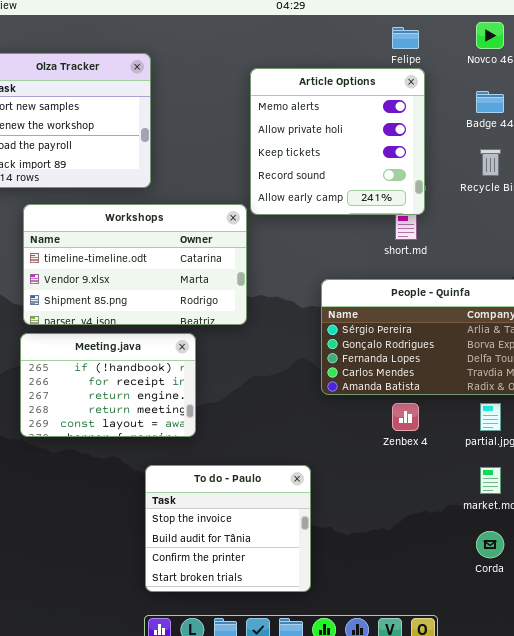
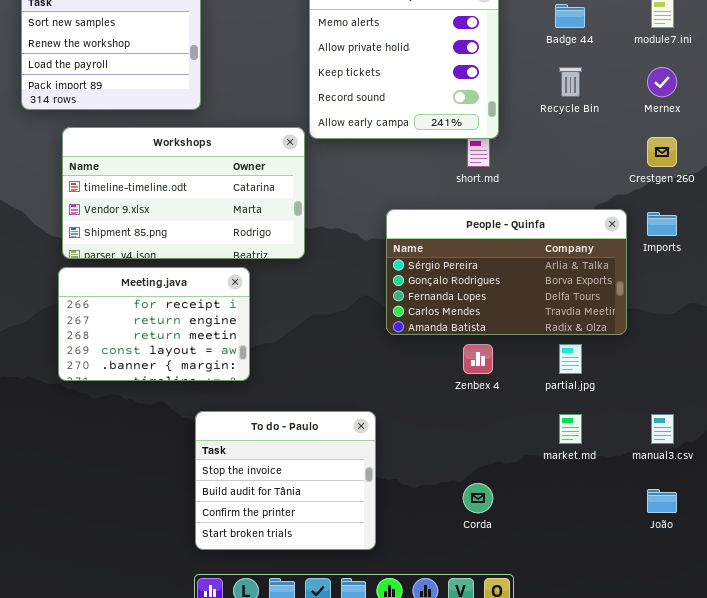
Meeting.java: [20,333,196,437] -> [58,267,250,381], scrolled down 1 row
Corda: [476,531,504,558] -> [463,483,493,513], moved

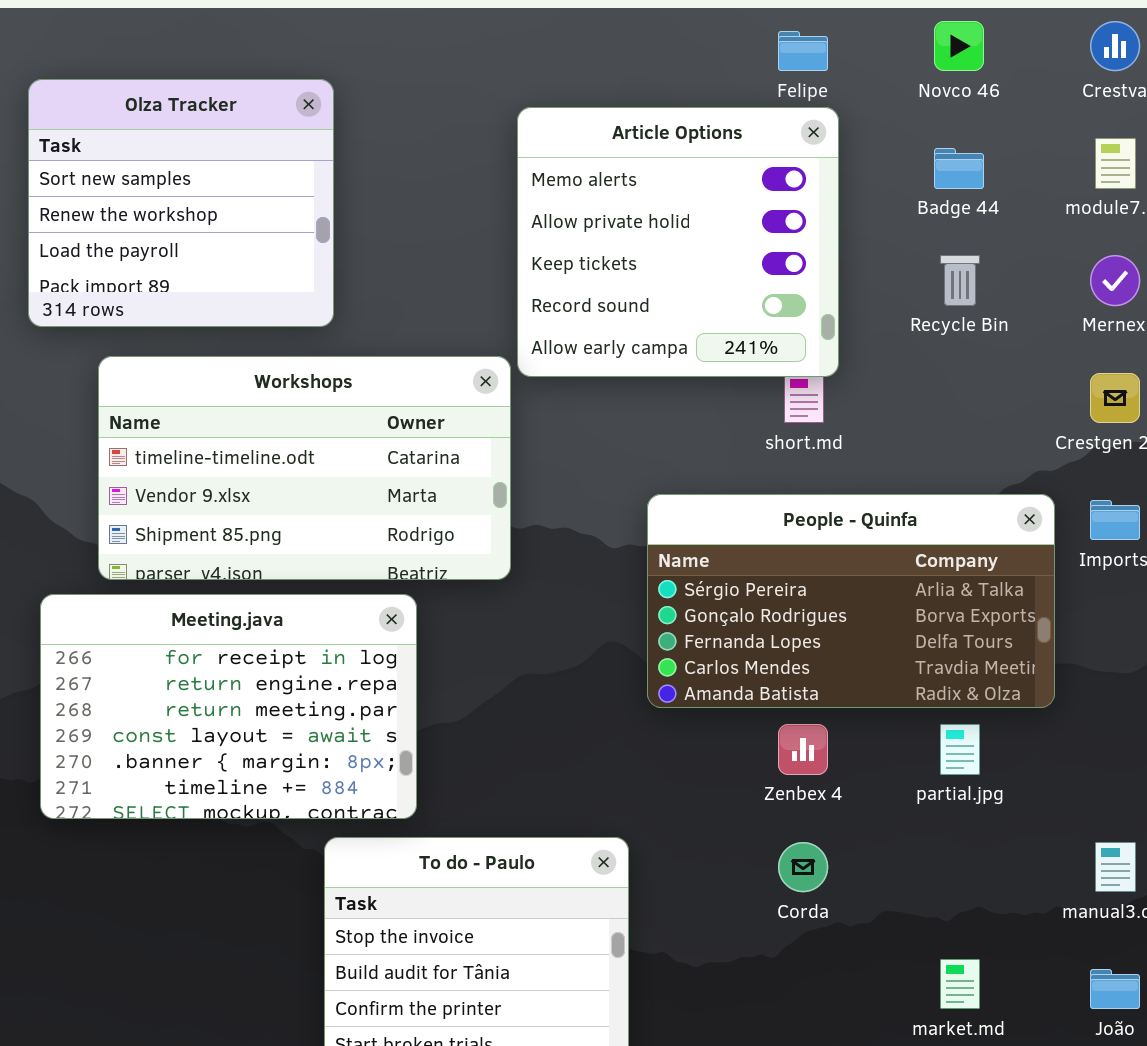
Meeting.java: [58,267,250,381] -> [40,594,417,819], resized
market.md: [559,414,582,444] -> [940,959,980,1009], moved
Corda: [463,483,493,513] -> [778,842,828,892], moved

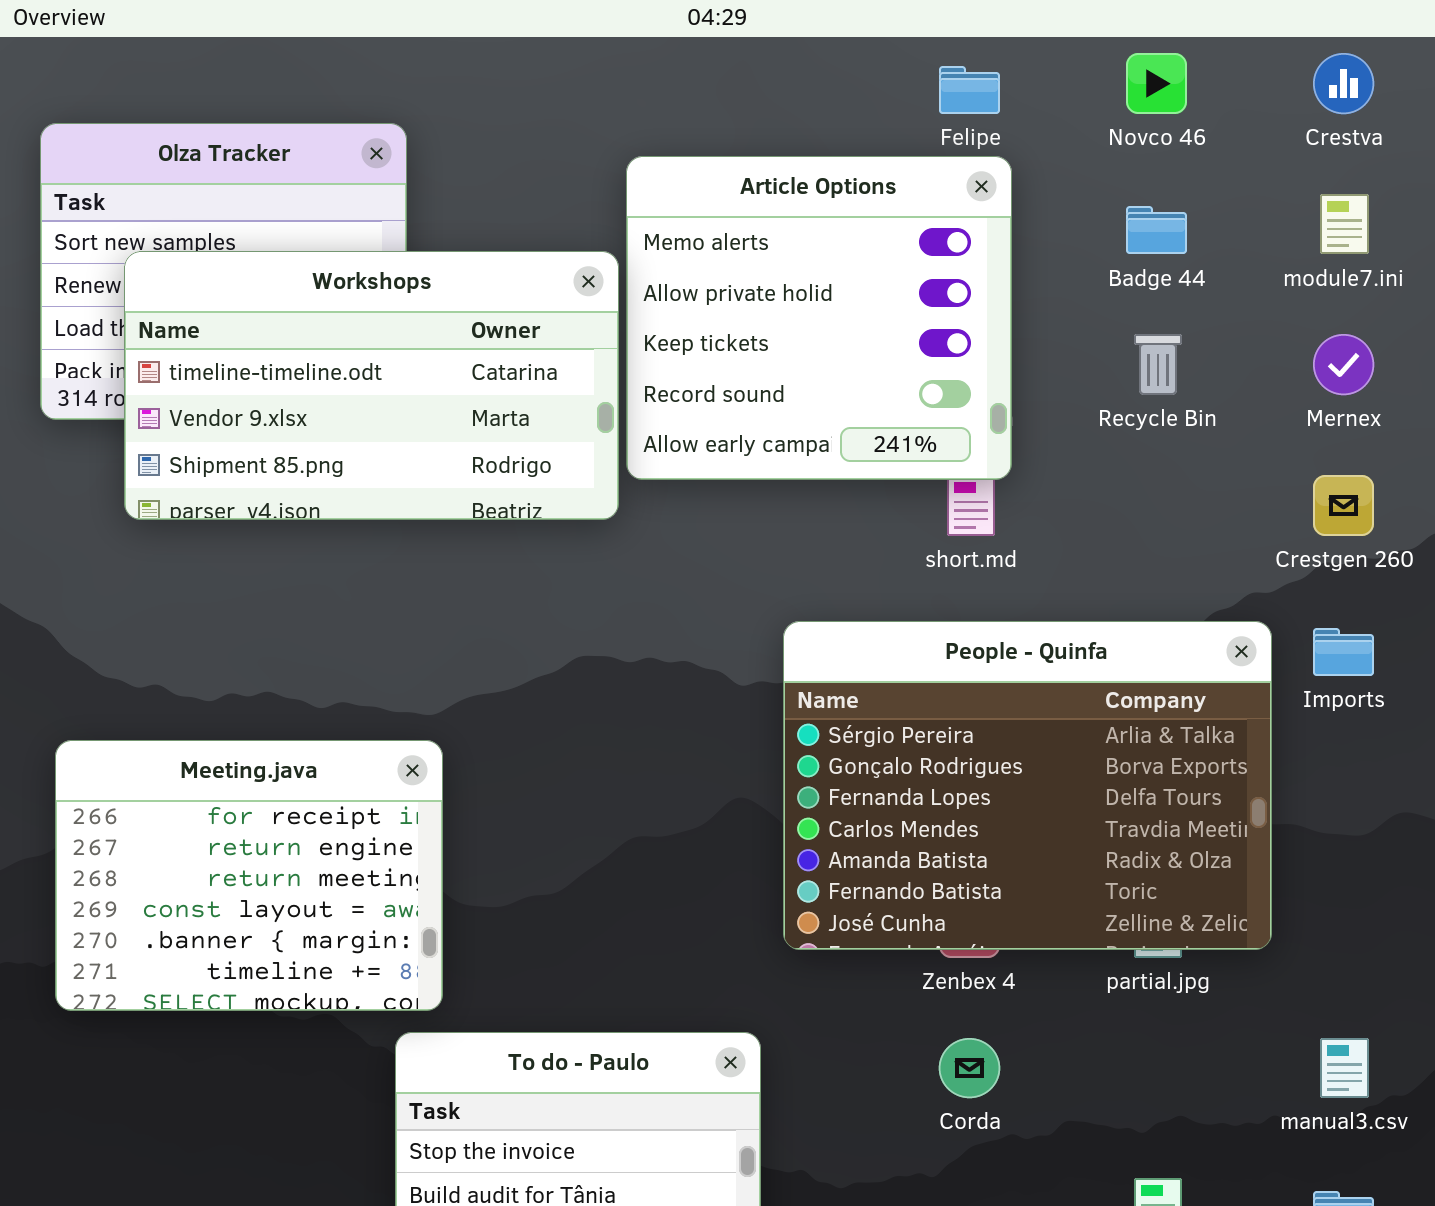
Workshops: [98,356,511,580] -> [124,251,619,520], moved
People - Quinfa: [647,494,1055,708] -> [783,621,1272,950], resized
Meeting.java: [40,594,417,819] -> [55,740,443,1011], resized

